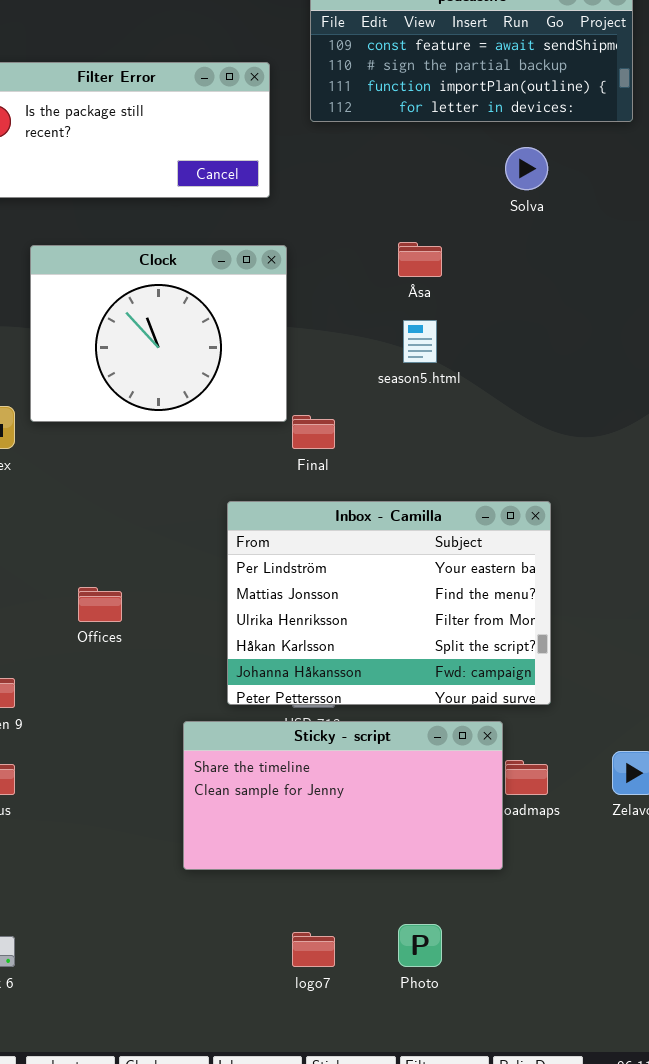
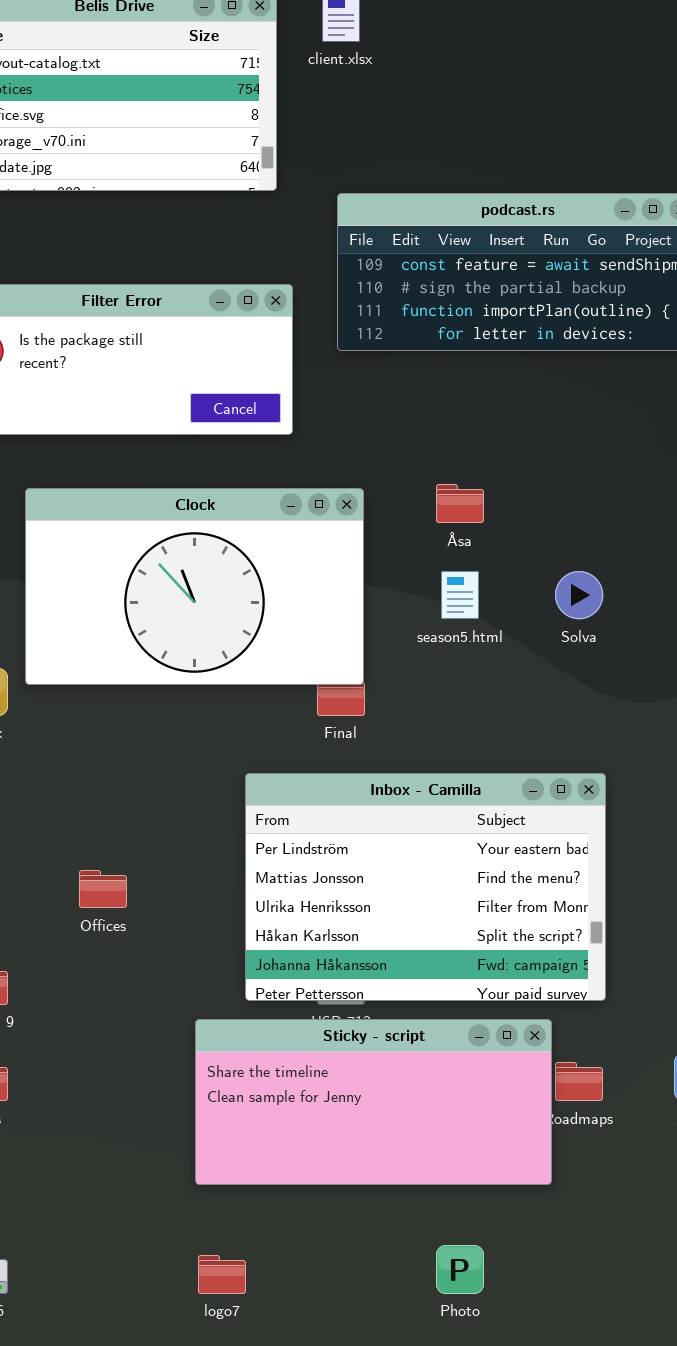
Solva: [505,147,548,190] -> [555,571,603,619], moved
Clock: [30,245,287,422] -> [25,488,364,685], resized
logo7: [292,932,335,967] -> [198,1255,246,1294], moved

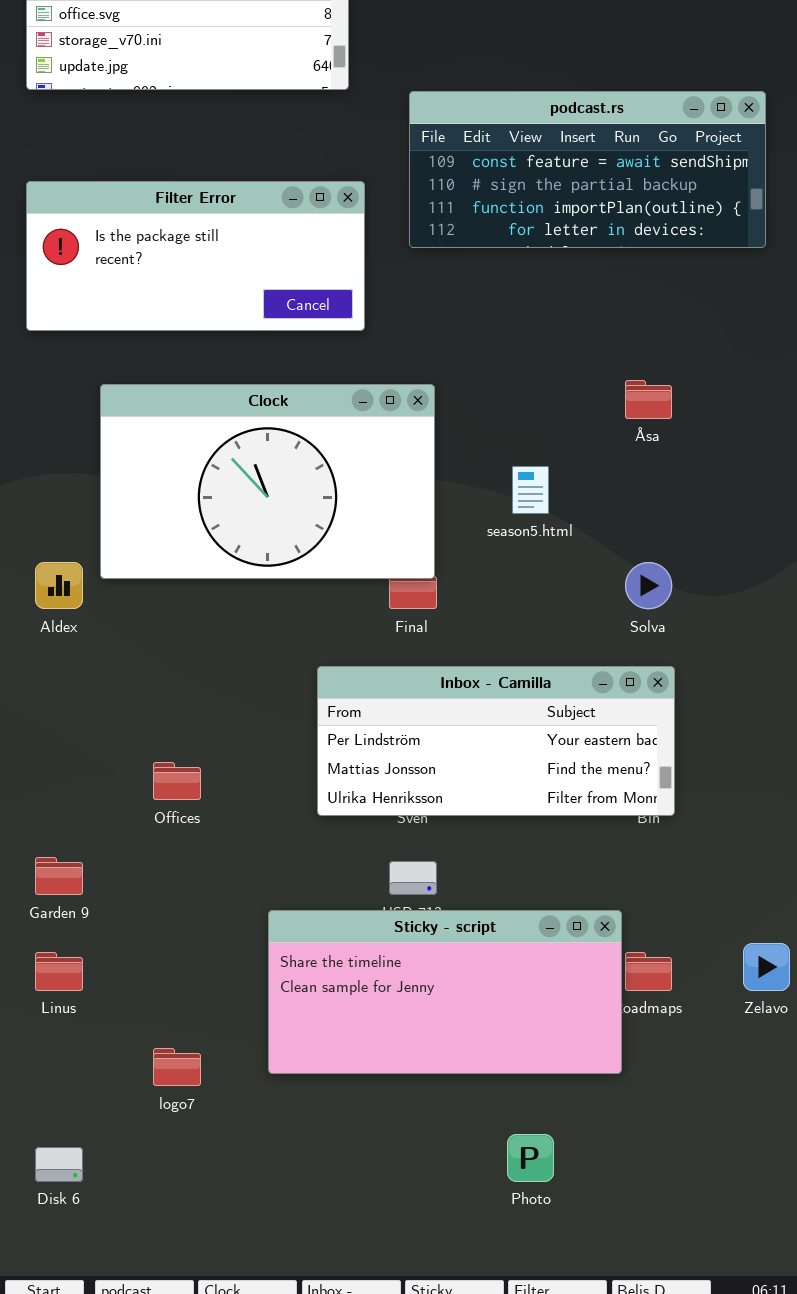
Åsa: [436,484,484,523] -> [625,380,672,419], moved
Solva: [555,571,603,619] -> [625,562,672,609], moved
Inbox - Camilla: [245,773,606,1001] -> [317,666,675,816], resized
logo7: [198,1255,246,1294] -> [153,1048,201,1086], moved

